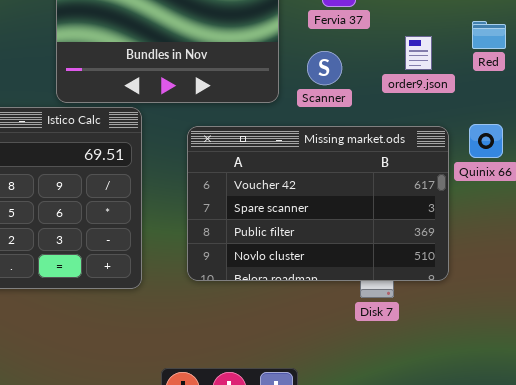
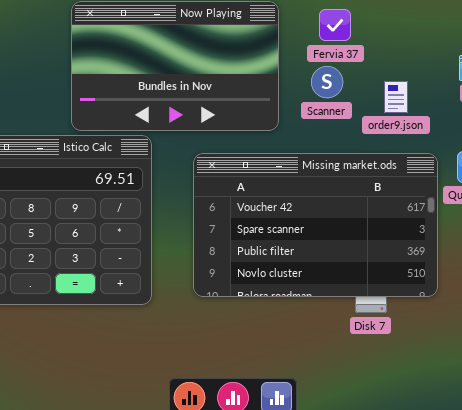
order9.json: [405,36,432,70] -> [384,81,408,113], moved
Scanner: [307,51,342,85] -> [311,66,343,98], moved

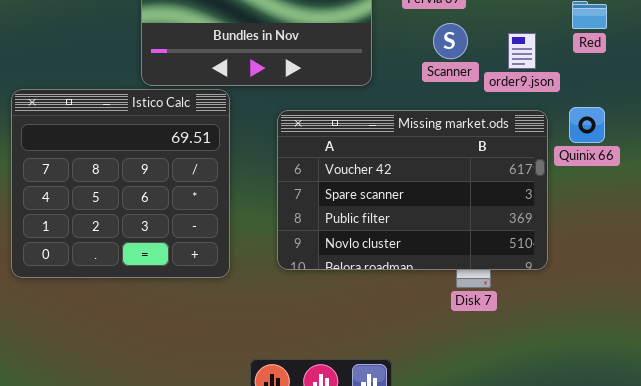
Scanner: [311,66,343,98] -> [433,23,468,59], moved
order9.json: [384,81,408,113] -> [508,33,536,69], moved

